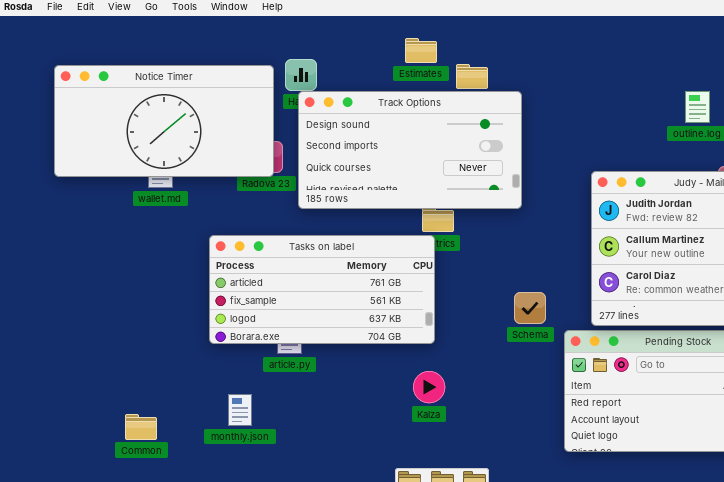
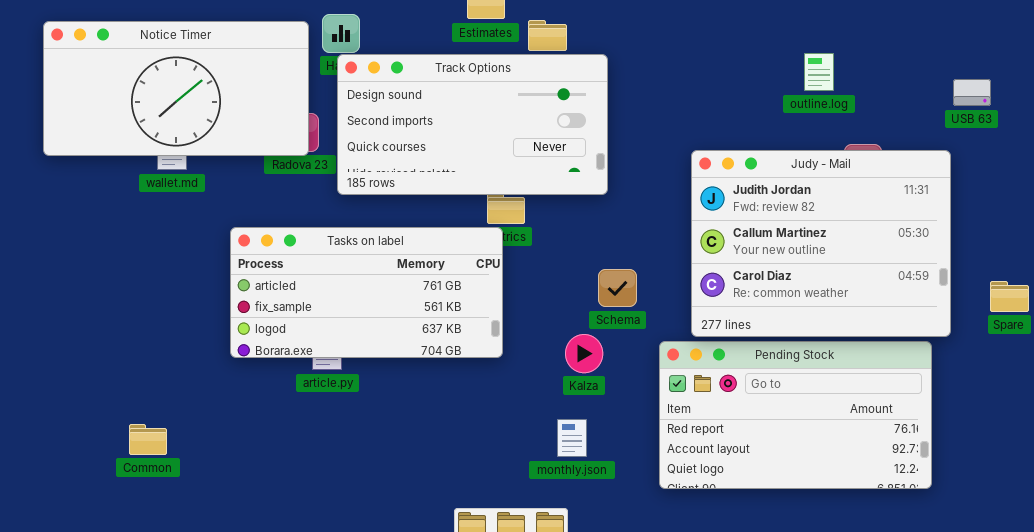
Schema: [514,292,546,324] -> [598,269,637,307], moved
Kalza: [413,371,445,403] -> [565,334,603,373], moved
monthly.json: [228,394,252,426] -> [557,419,587,457], moved
Common: [125,414,157,440] -> [129,424,167,455], moved

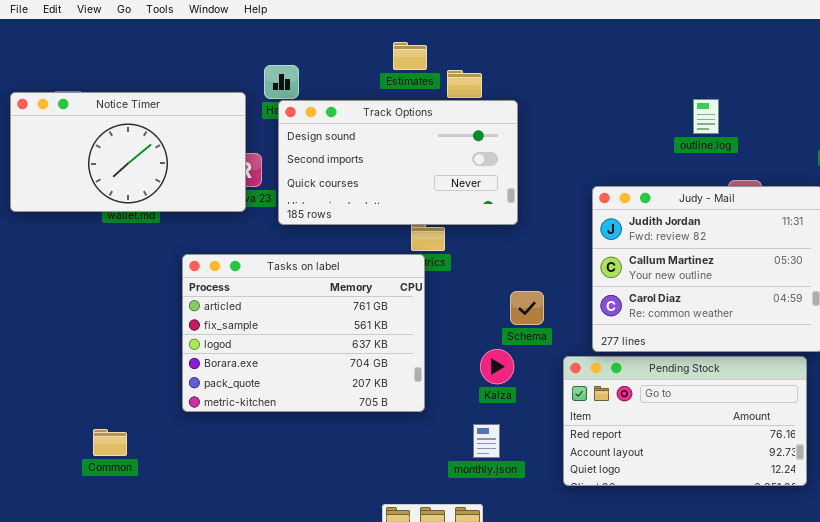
Notice Timer: [43,21,309,156] -> [10,92,246,212], moved
Tasks on label: [230,227,503,358] -> [182,254,425,412], resized

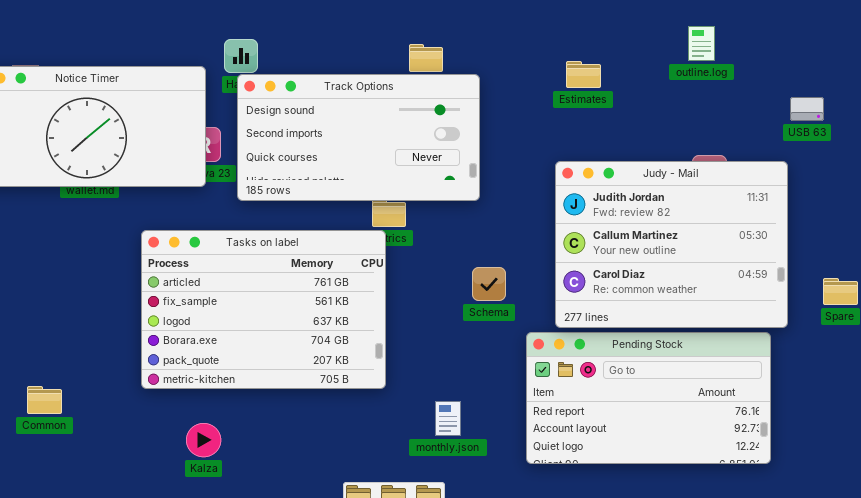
Estimates: [393,42,427,70] -> [566,61,601,88], moved
outline.log: [693,99,719,134] -> [688,26,715,61], moved
Kalza: [480,349,514,384] -> [186,423,221,457], moved
Common: [93,429,127,456] -> [27,386,62,414], moved

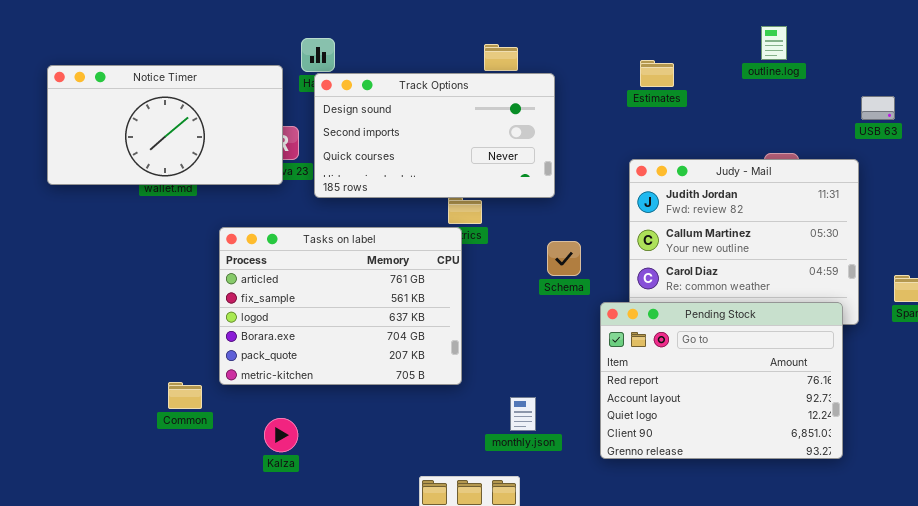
Schema: [472,267,506,301] -> [547,241,581,276], moved
Pending Stock: [526,332,771,464] -> [600,302,843,459], resized
Common: [27,386,62,414] -> [168,382,202,409], moved

